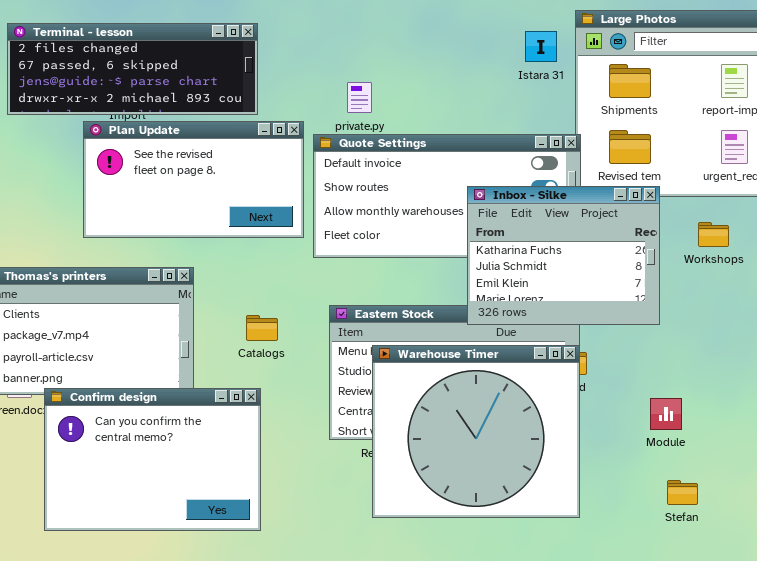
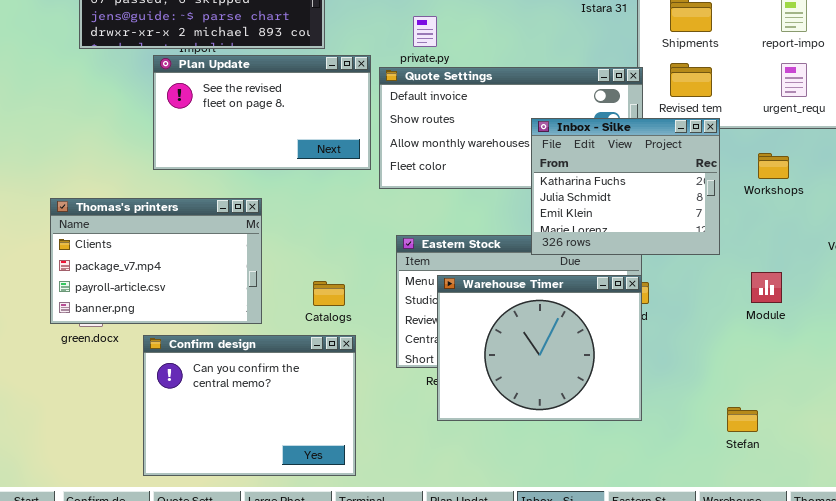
Catalogs: [246,315,278,341] -> [313,281,345,306], moved
Warehouse Timer: [372,345,580,518] -> [437,275,642,421], resized
Confirm design: [44,388,261,531] -> [143,335,356,476], moved
Module: [650,398,682,430] -> [751,272,782,303], moved

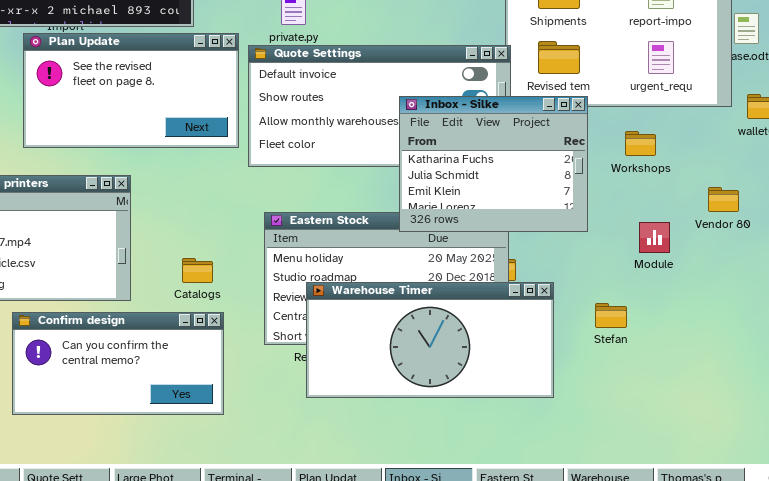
Module: [751,272,782,303] -> [639,222,670,253], moved
Warehouse Timer: [437,275,642,421] -> [306,282,554,398], resized
Confirm design: [143,335,356,476] -> [12,312,224,415], resized
Stefan: [727,407,758,432] -> [595,303,627,328], moved

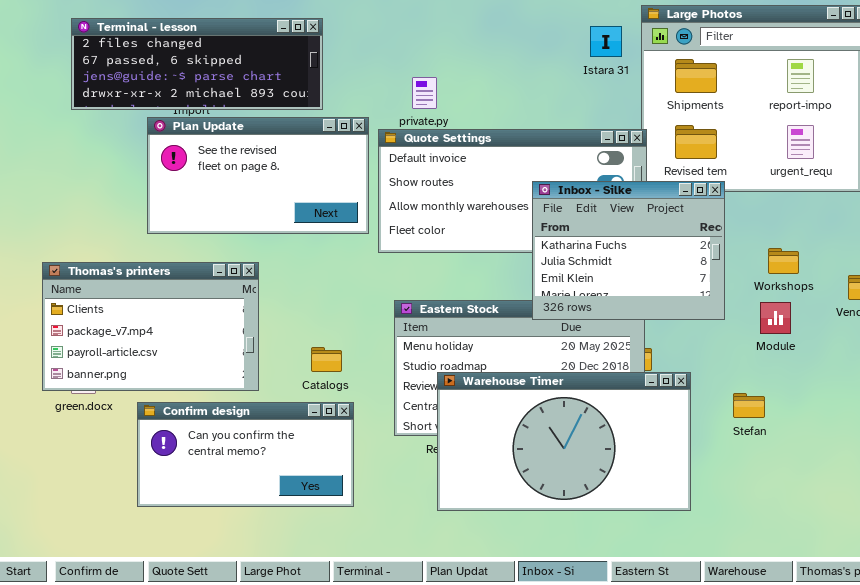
Workshops: [625,131,656,156] -> [768,248,799,274], moved
Module: [639,222,670,253] -> [760,302,791,334], moved
Warehouse Timer: [306,282,554,398] -> [437,372,691,511], resized

